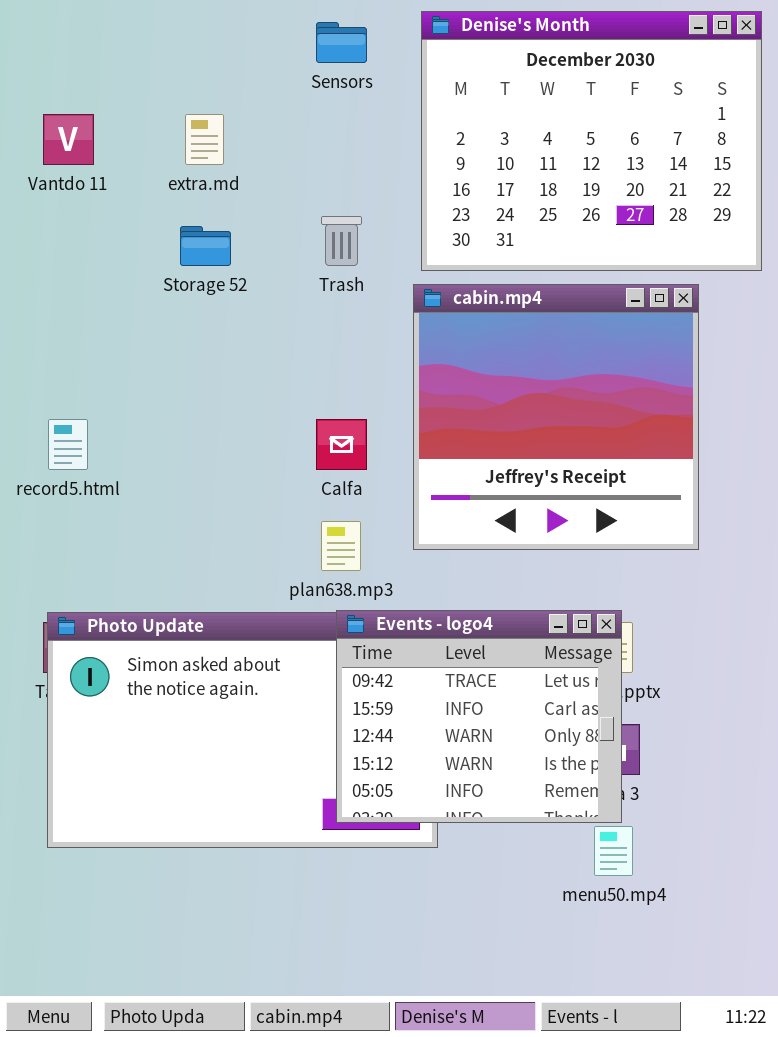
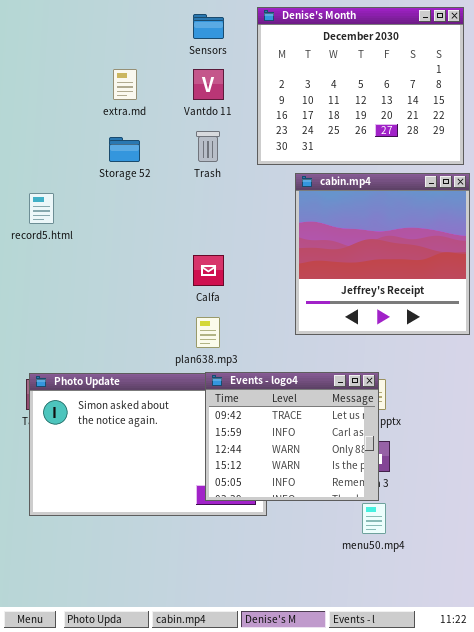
Vantdo 11: [43,114,94,165] -> [193,69,224,100], moved
cabin.mp4: [413,284,699,550] -> [295,173,470,335], moved
record5.html: [48,419,88,470] -> [29,193,54,224], moved

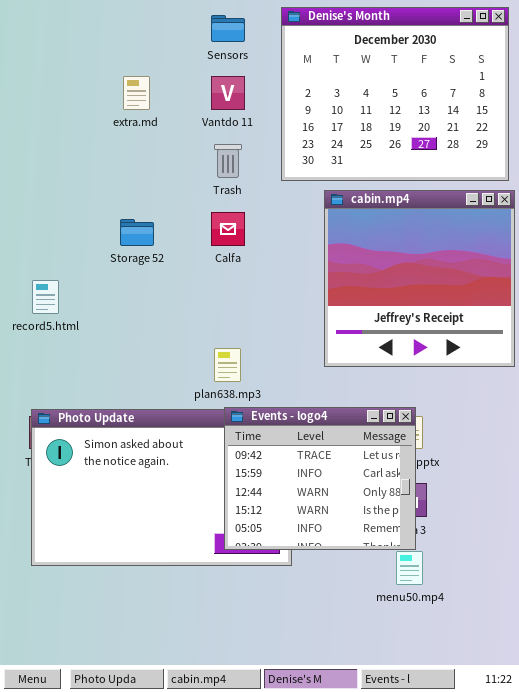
Storage 52: [109,137,140,162] -> [120,219,154,246], moved
record5.html: [29,193,54,224] -> [32,280,59,314], moved
Calfa: [193,255,224,286] -> [211,212,245,246], moved

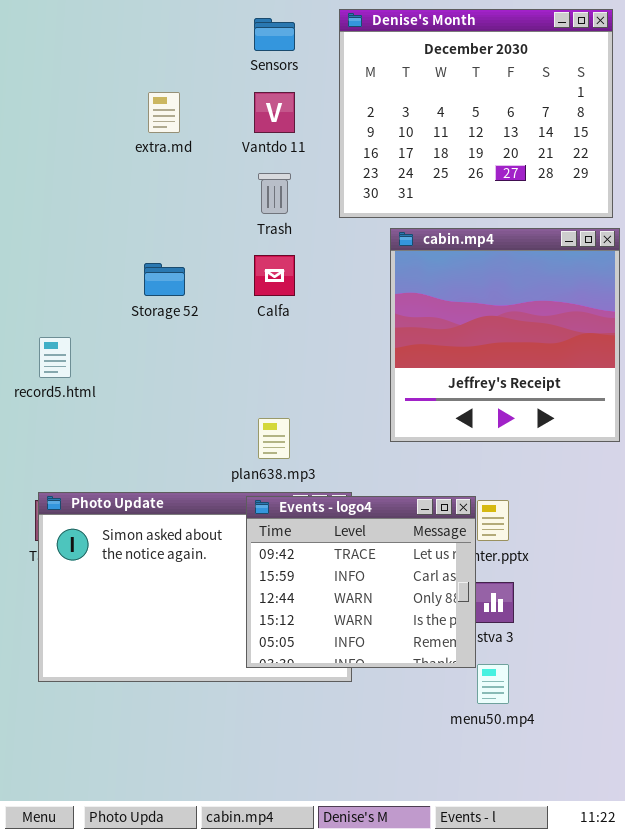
Events - logo4: [224,407,416,550] -> [246,496,476,668], moved

